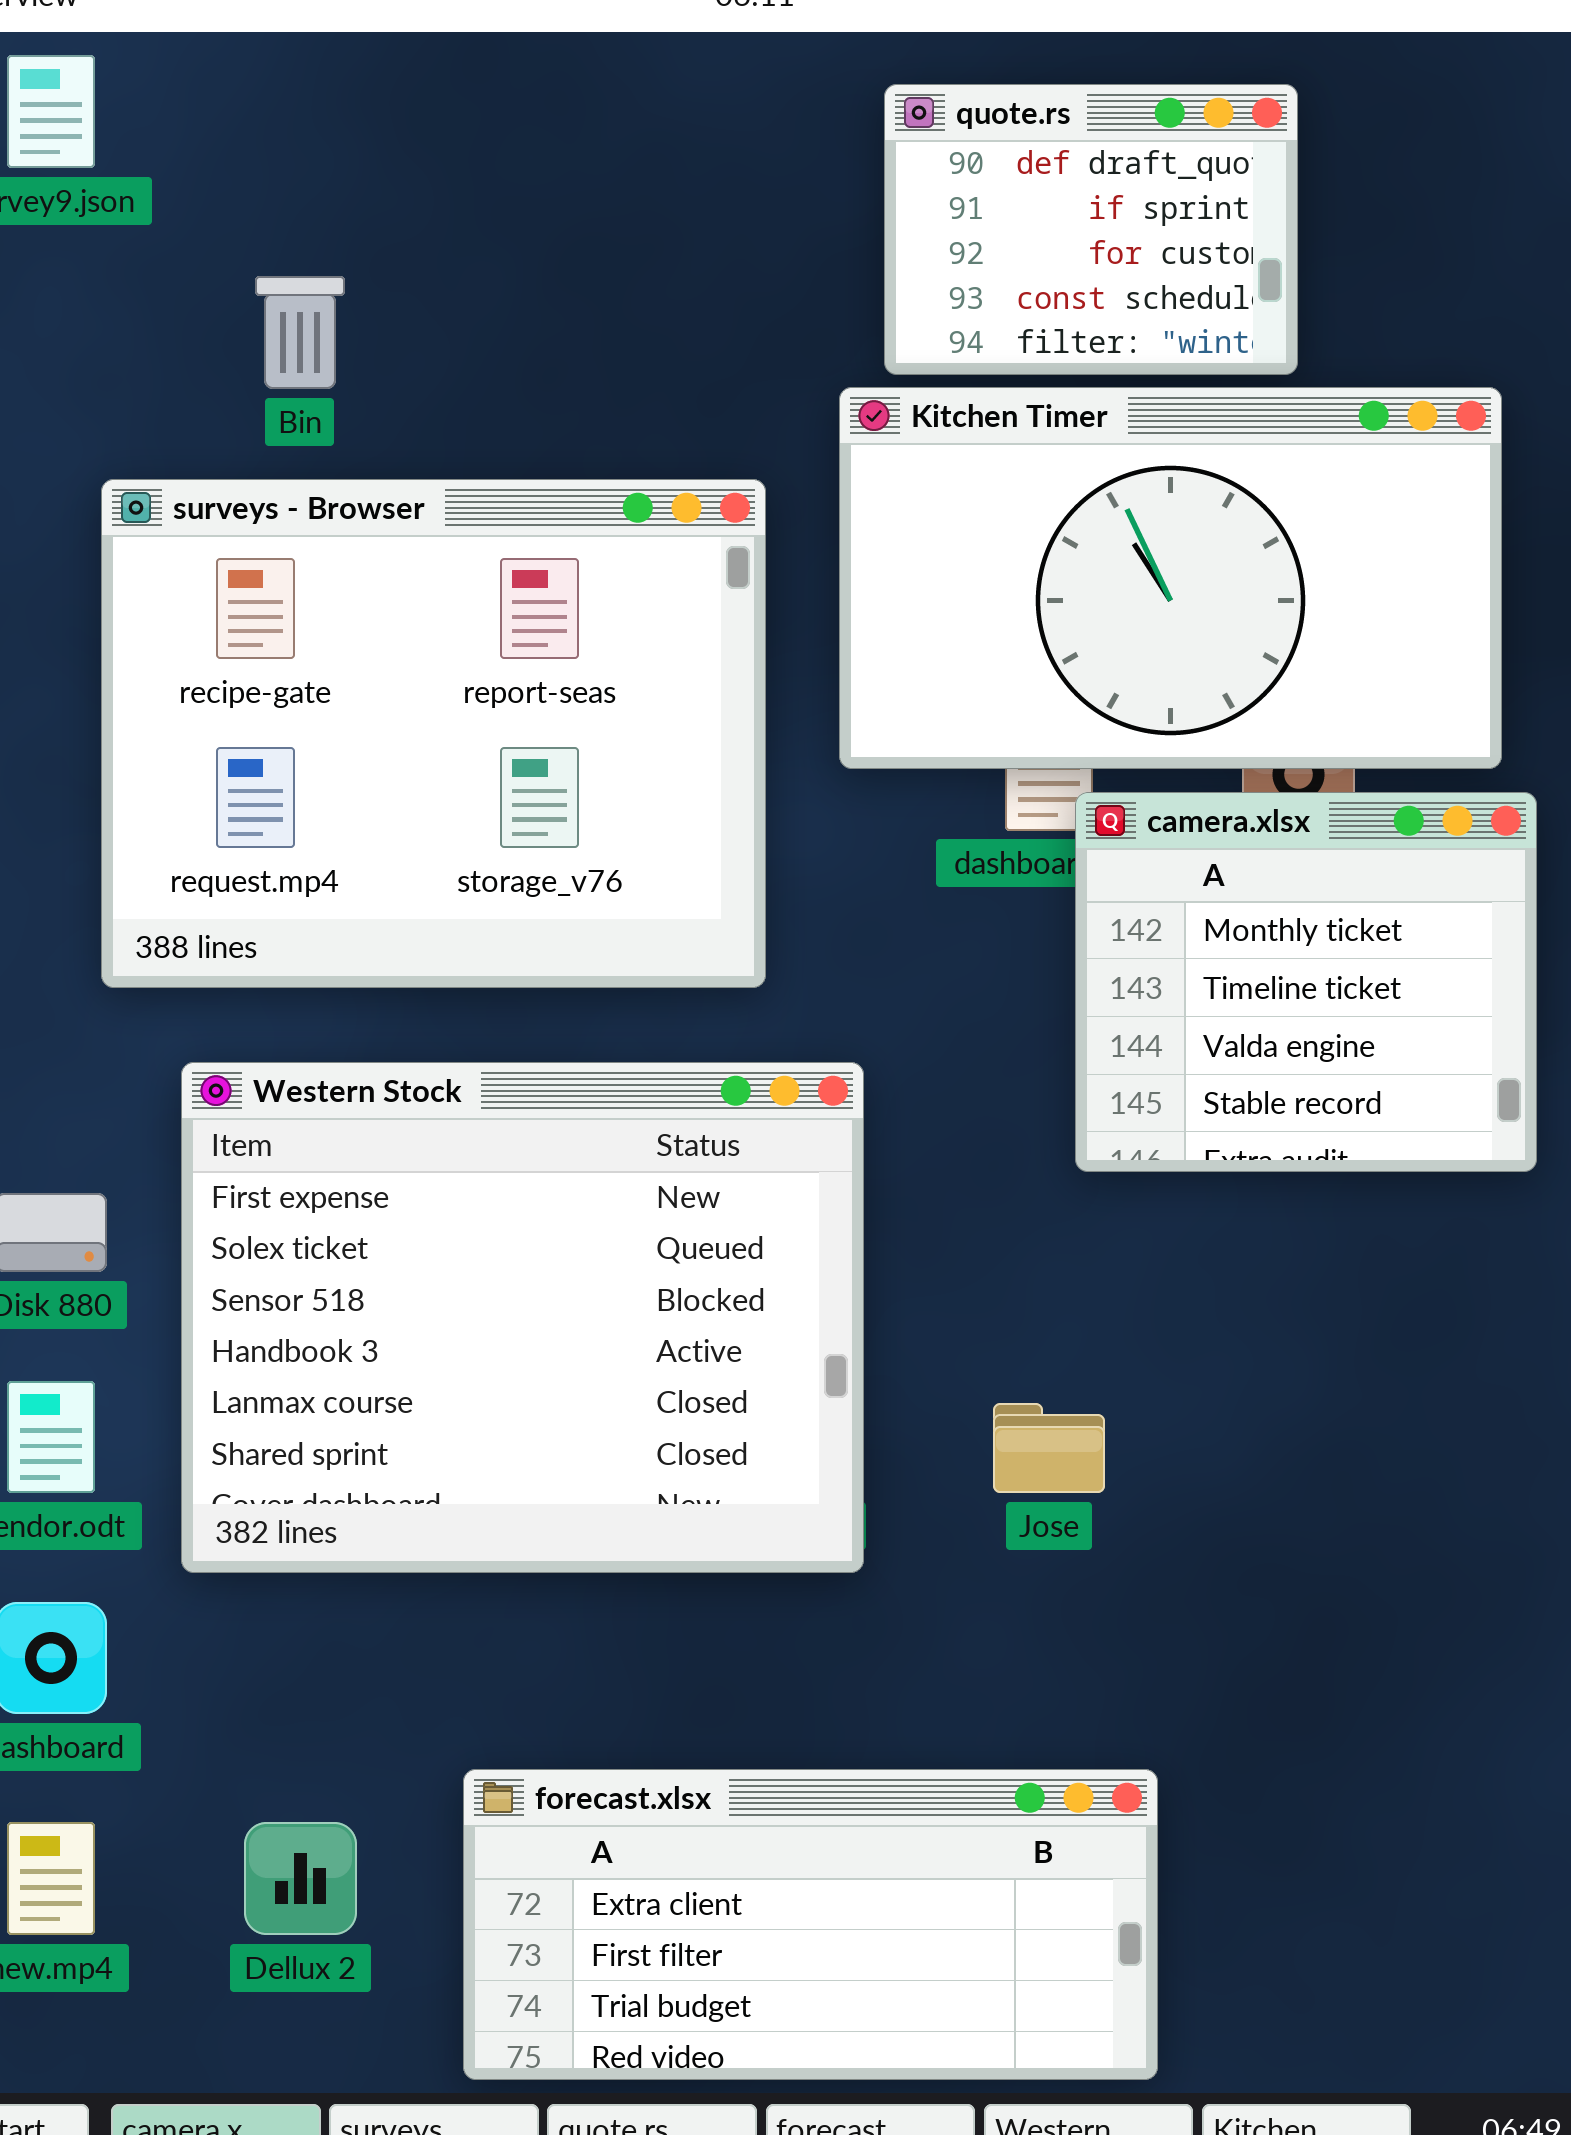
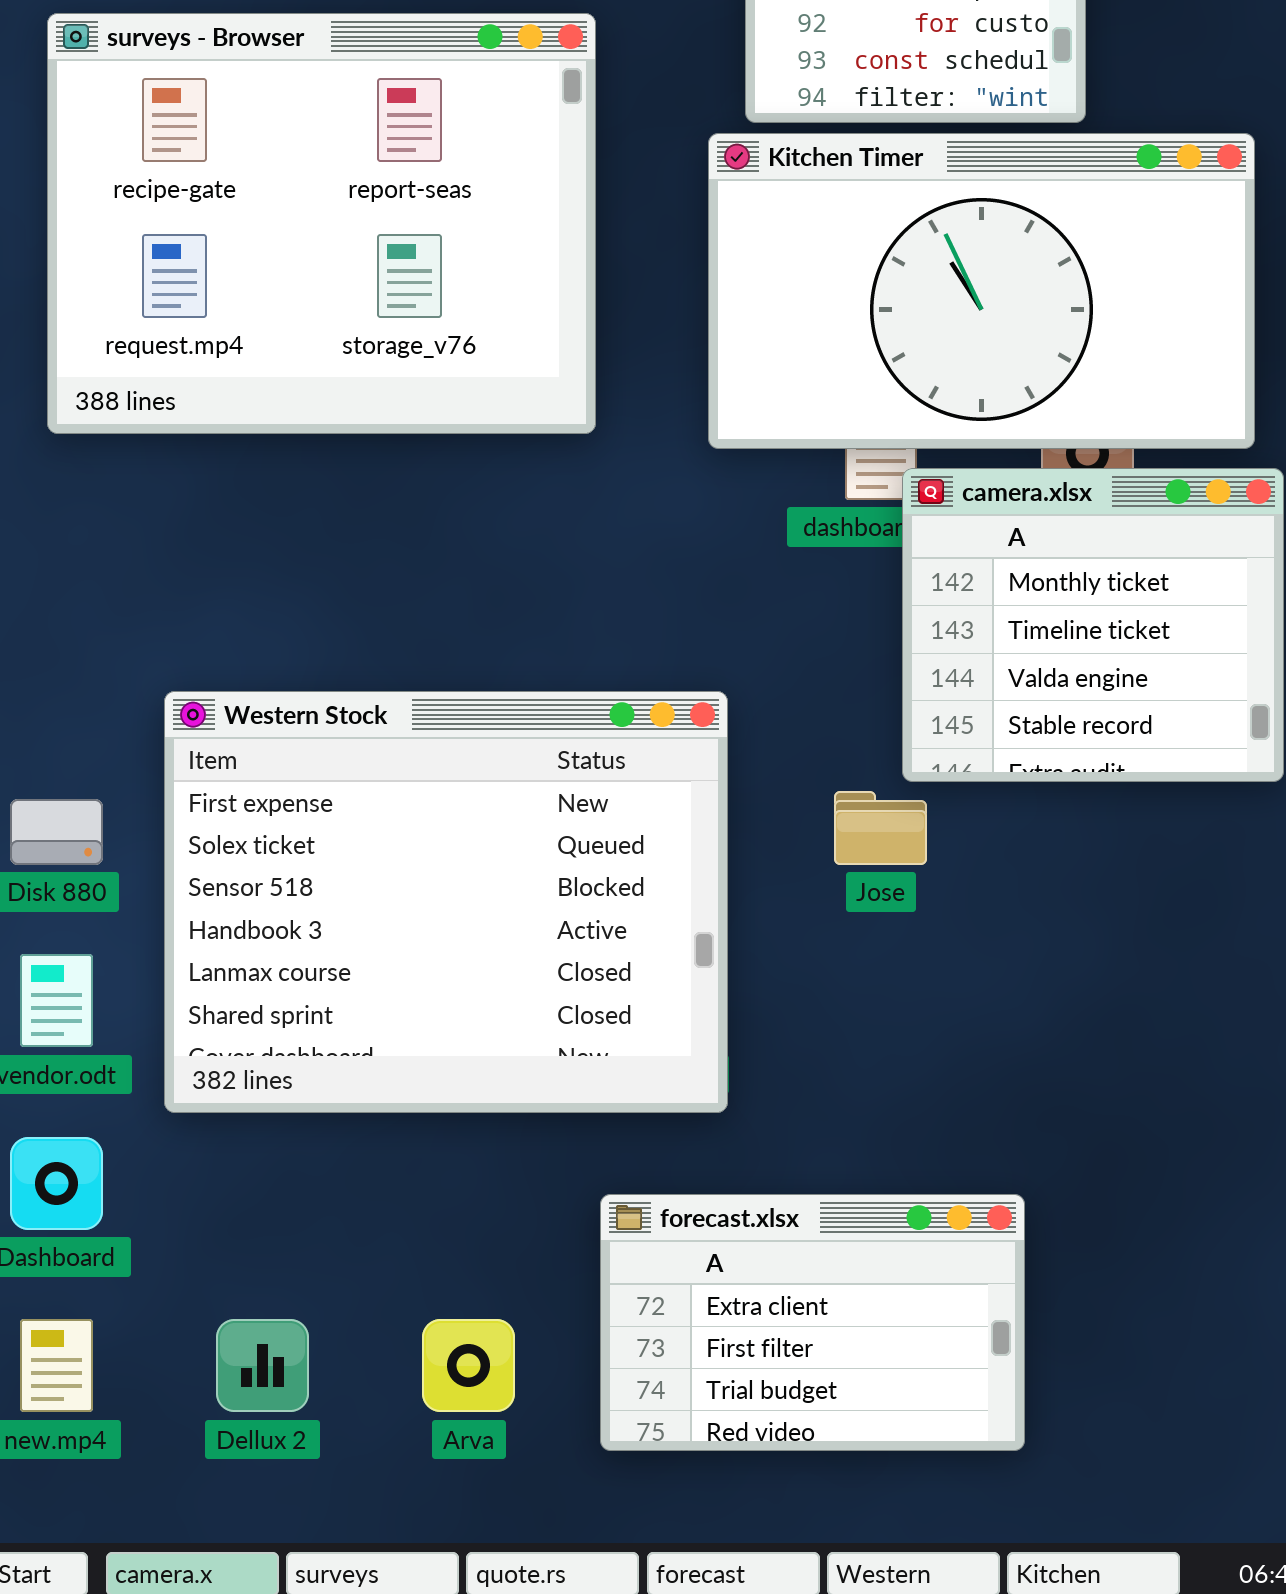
surveys - Browser: [101,479,766,988] -> [47,13,596,434], moved
Jose: [993,1403,1105,1493] -> [834,791,927,865], moved
forecast.xlsx: [463,1769,1158,2080] -> [600,1194,1025,1451], moved, resized

